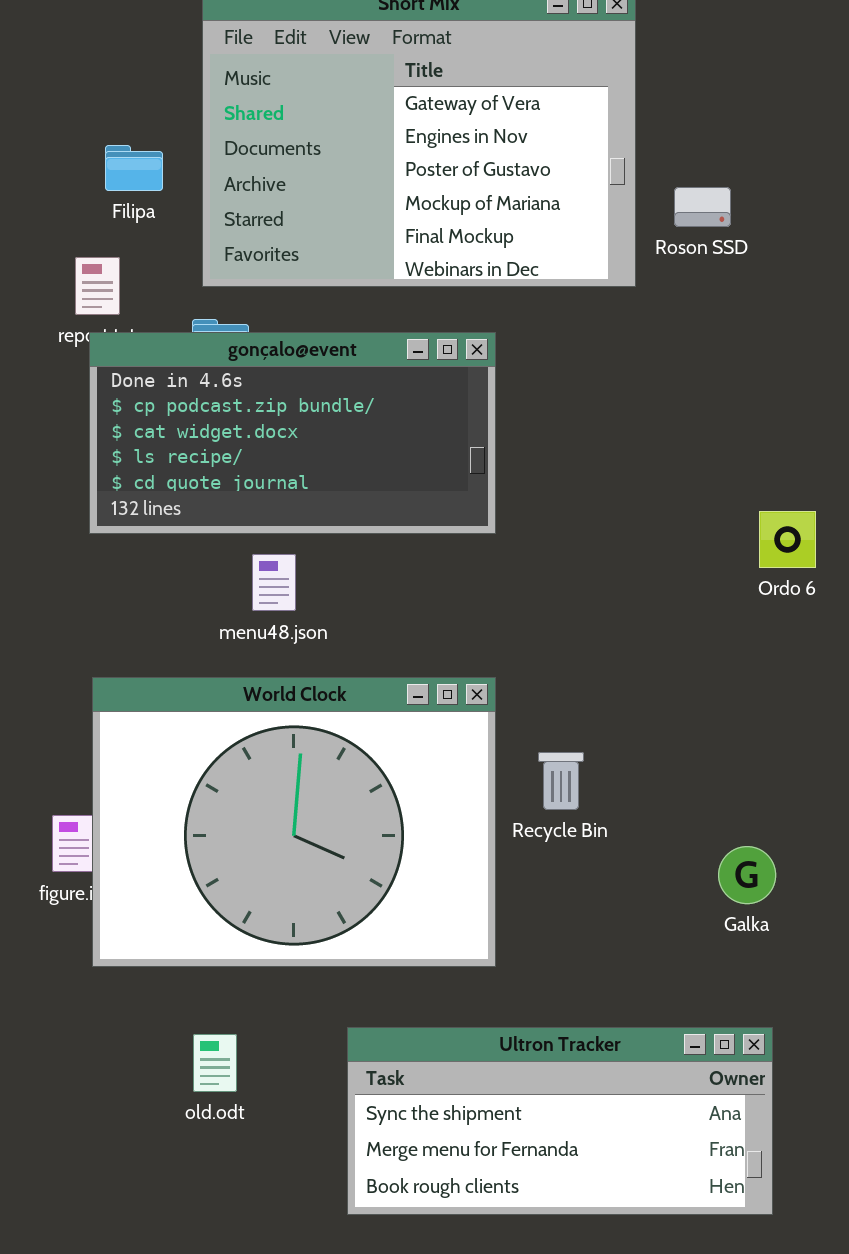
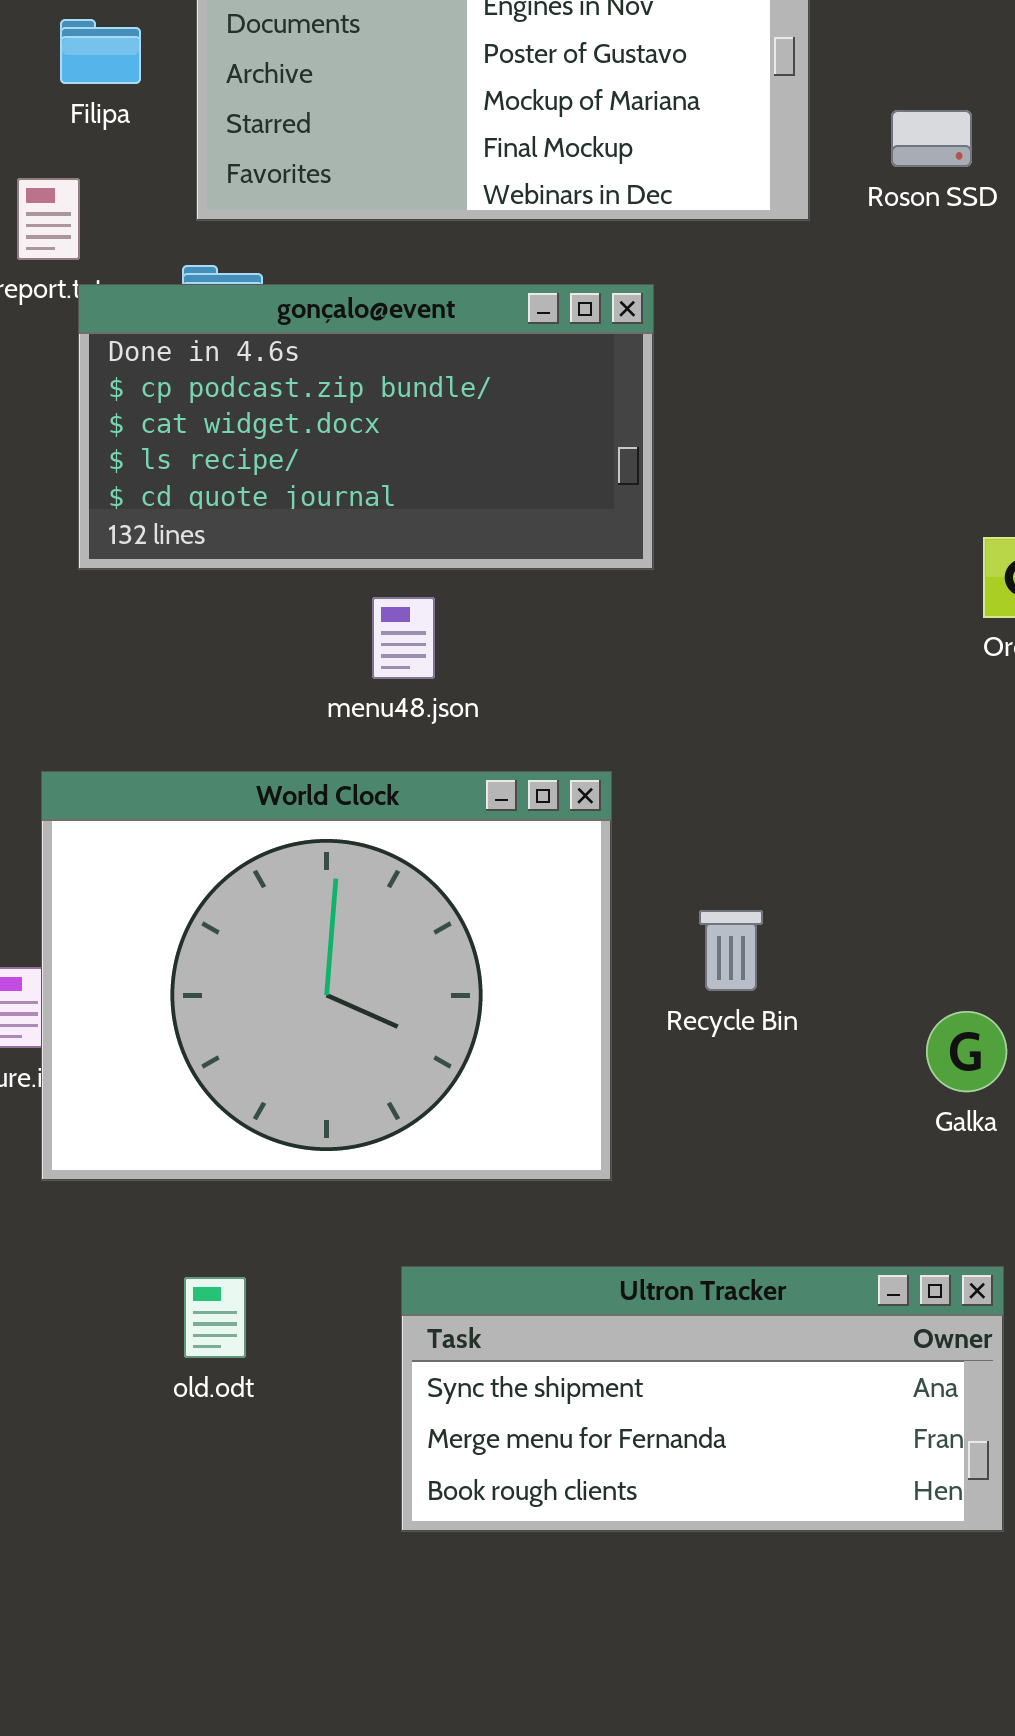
Roson SSD: [674,187,731,227] -> [891,110,972,167], moved
gonçalo@event: [89,332,496,534] -> [78,284,654,570], moved
menu48.json: [252,554,296,611] -> [372,597,435,679], moved
Recycle Bin: [538,752,584,810] -> [699,910,763,991], moved

